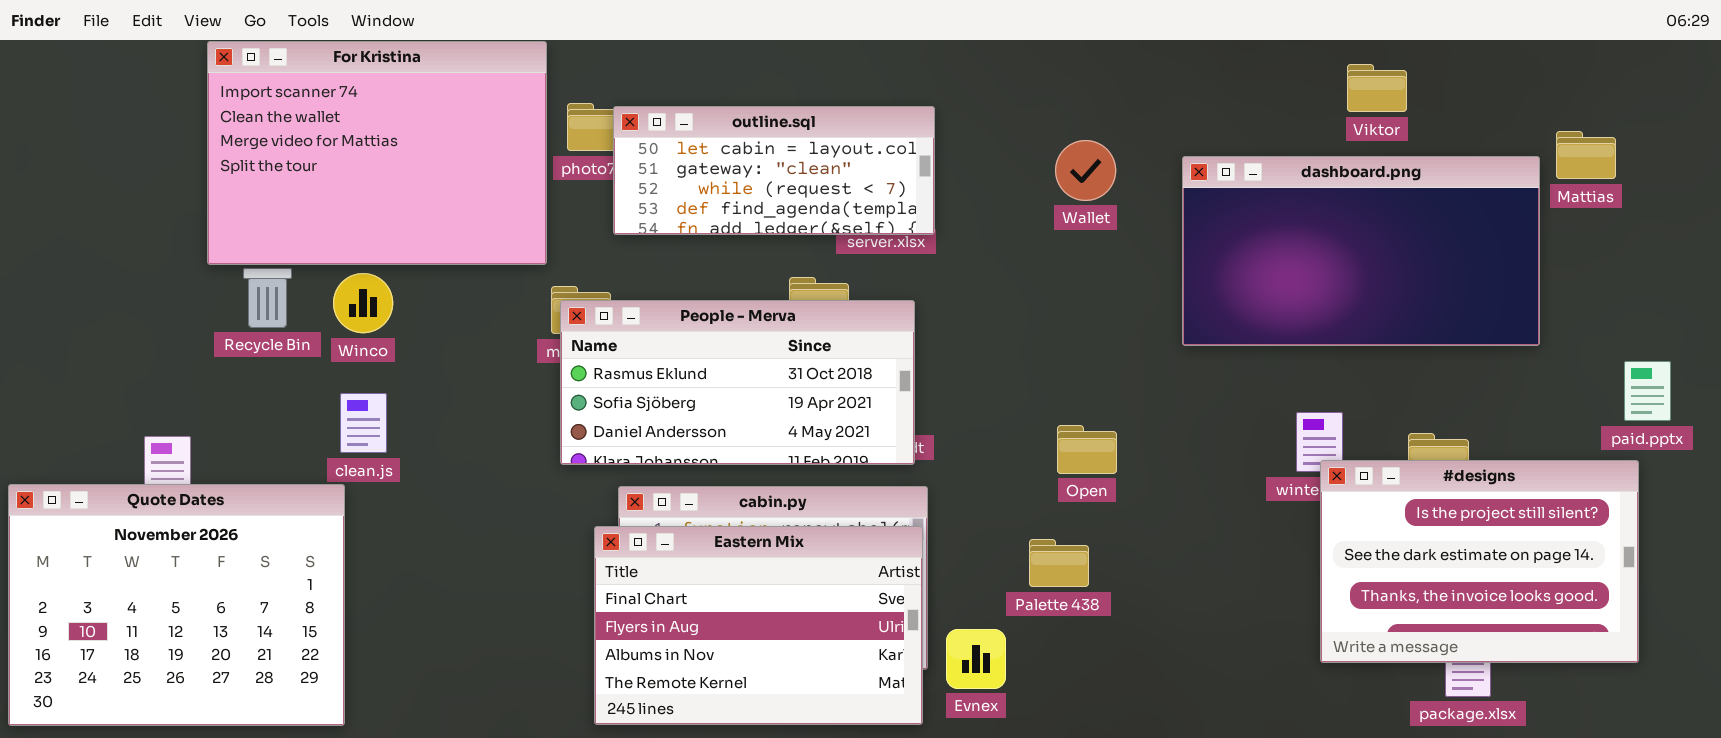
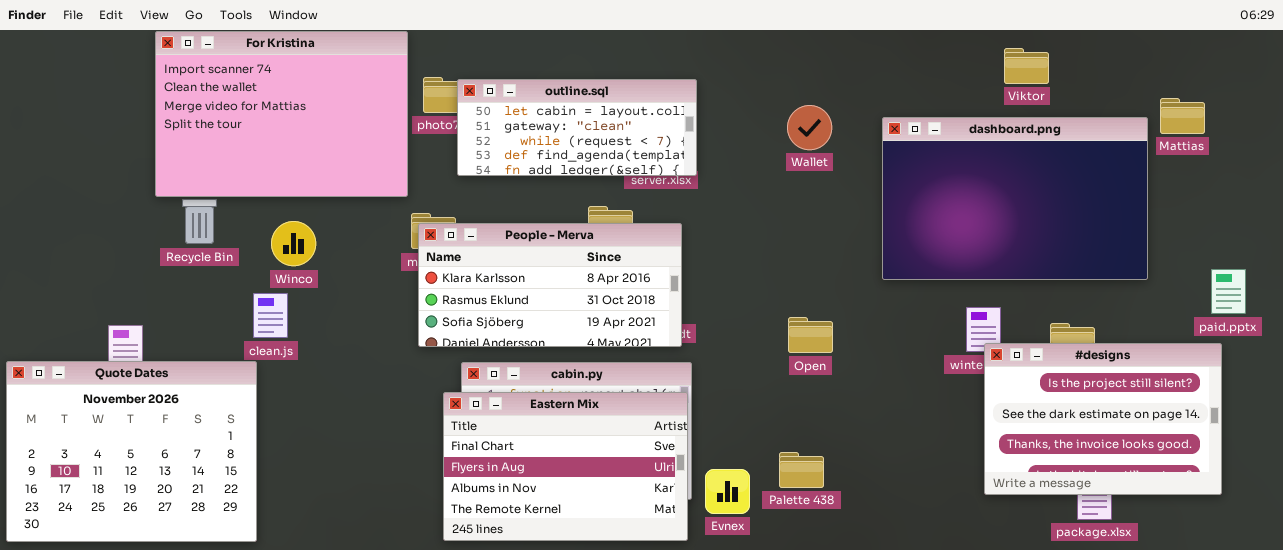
dashboard.png: [1182,156,1540,346] -> [882,117,1148,280], resized
Winco: [333,273,393,333] -> [271,221,316,266], moved
People - Merva: [560,300,915,465] -> [418,223,682,347], scrolled up 1 row
Palette 438: [1029,539,1089,587] -> [779,452,824,488], moved

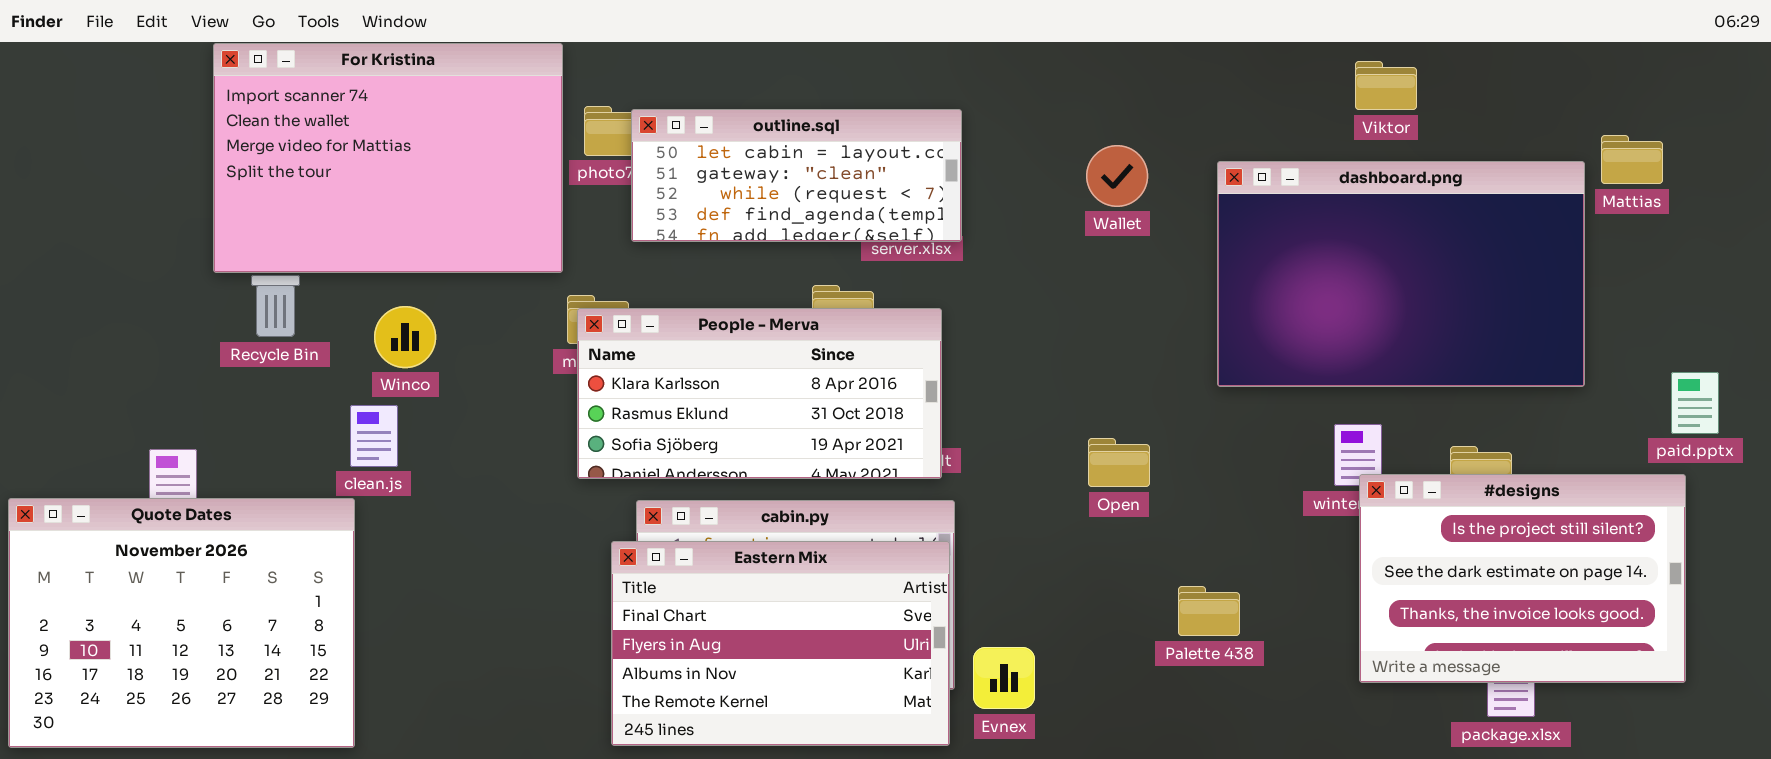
Viktor: [1004,48,1049,84] -> [1355,61,1417,110], moved
Palette 438: [779,452,824,488] -> [1178,586,1240,636], moved

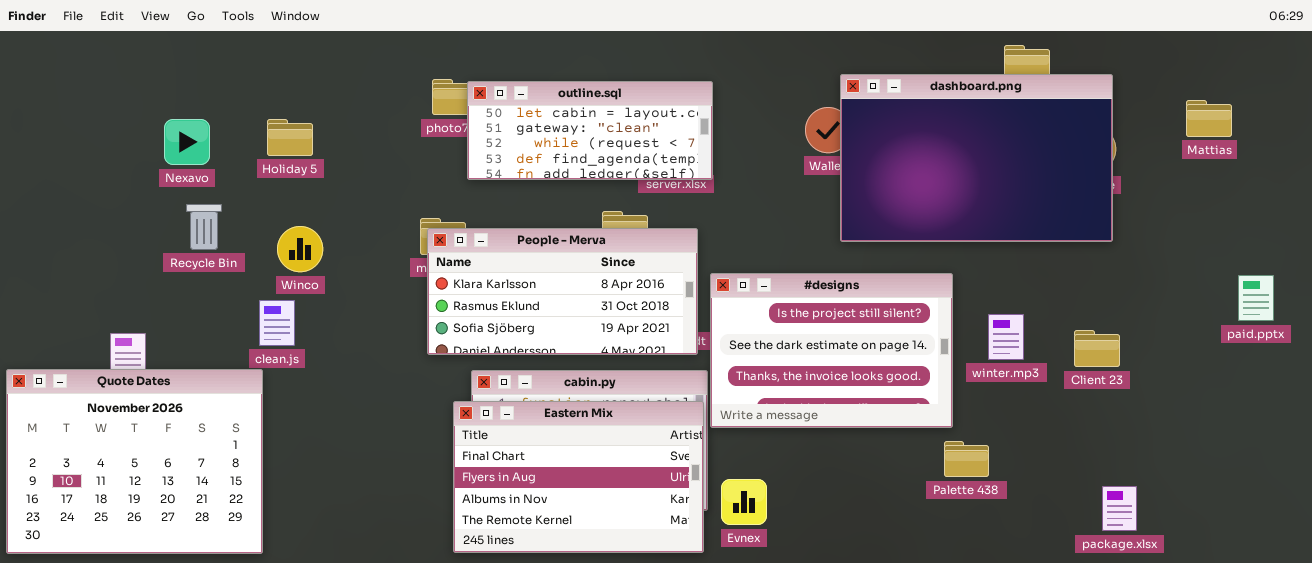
For Kristina: [213,43,563,273] -> none, closed
dashboard.png: [1217,161,1585,387] -> [840,74,1113,242], moved
#designs: [1359,474,1686,683] -> [710,273,953,428], moved
Palette 438: [1178,586,1240,636] -> [944,441,989,477], moved

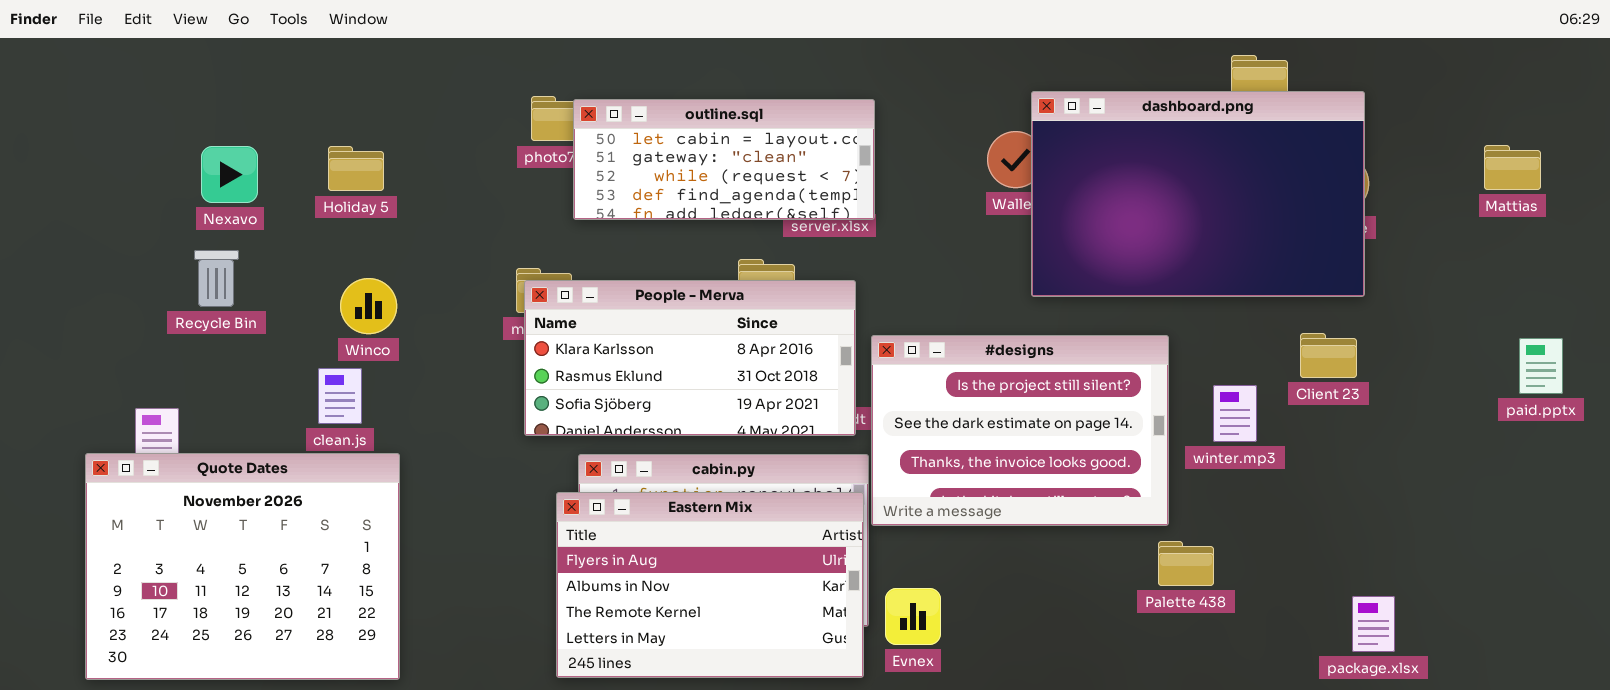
Mattias: [1186,100,1232,137] -> [1484,145,1541,190], moved
Recycle Bin: [186,204,222,250] -> [194,250,239,307], moved
Client 23: [1074,330,1120,367] -> [1300,333,1357,378], moved
Quote Dates: [6,369,263,554] -> [85,453,400,680], moved
Eastern Mix: [453,401,704,553] -> [556,492,864,678], scrolled down 1 row

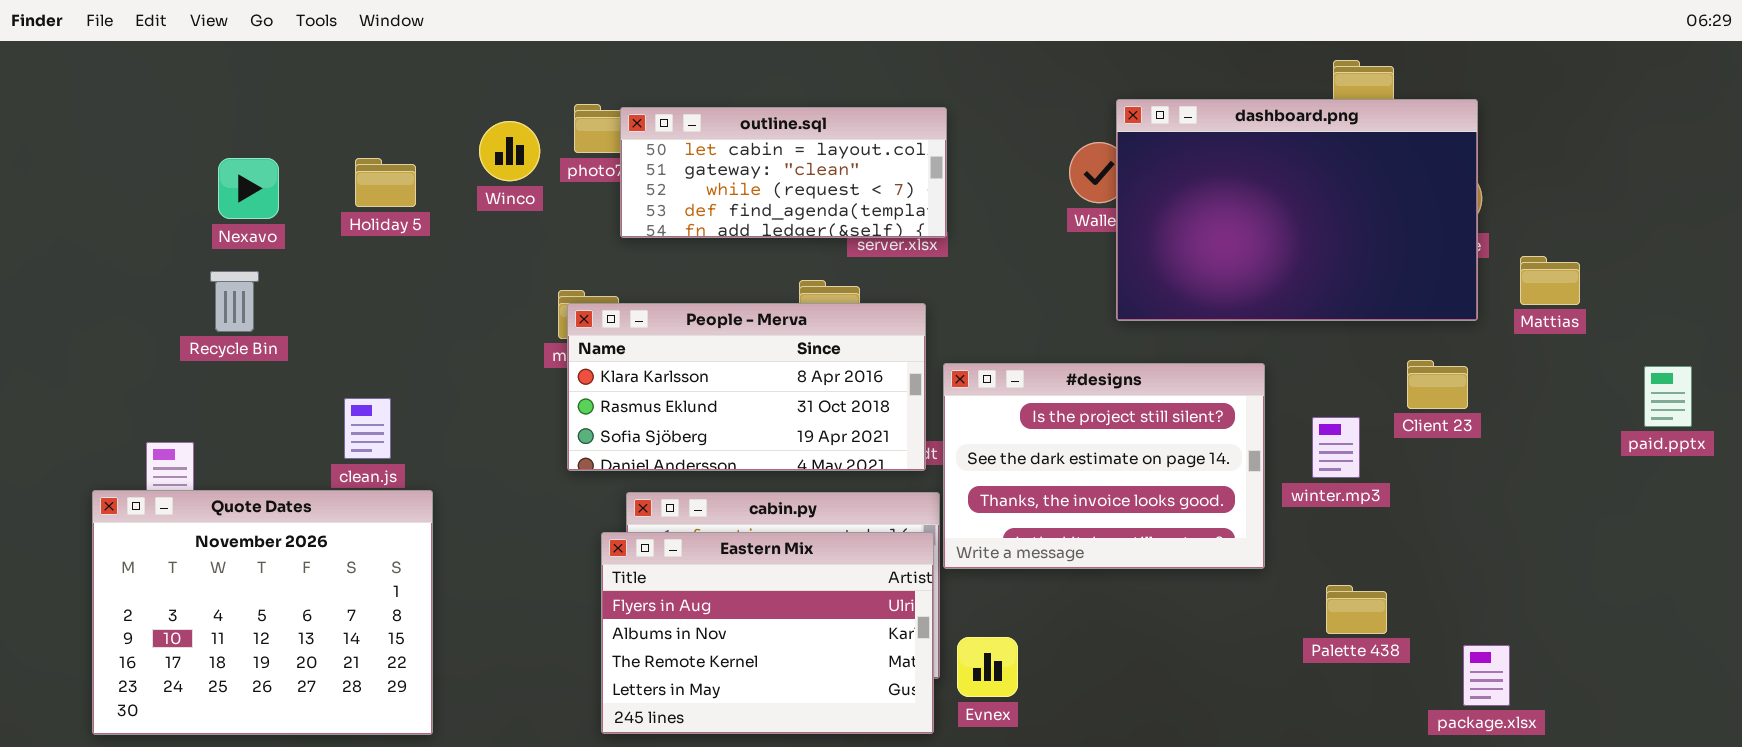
Mattias: [1484,145,1541,190] -> [1520,256,1580,305], moved
Winco: [340,278,397,334] -> [479,121,540,181], moved
Palette 438: [1158,541,1214,586] -> [1326,585,1387,634], moved

